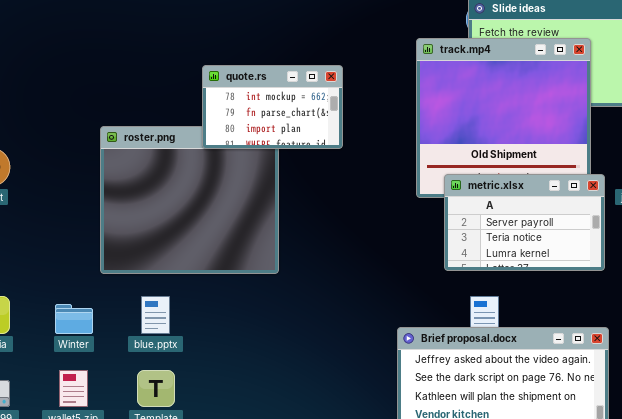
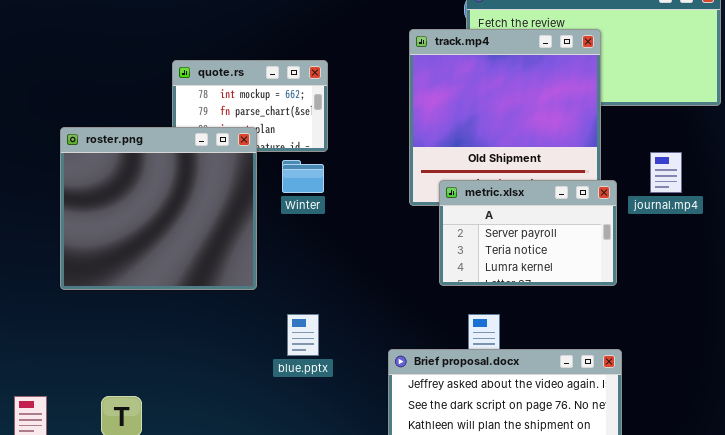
roster.png: [100,126,279,274] -> [60,127,257,290], raised
blue.pptx: [141,296,170,334] -> [287,314,319,356], moved
Winter: [55,304,93,334] -> [282,160,324,193], moved

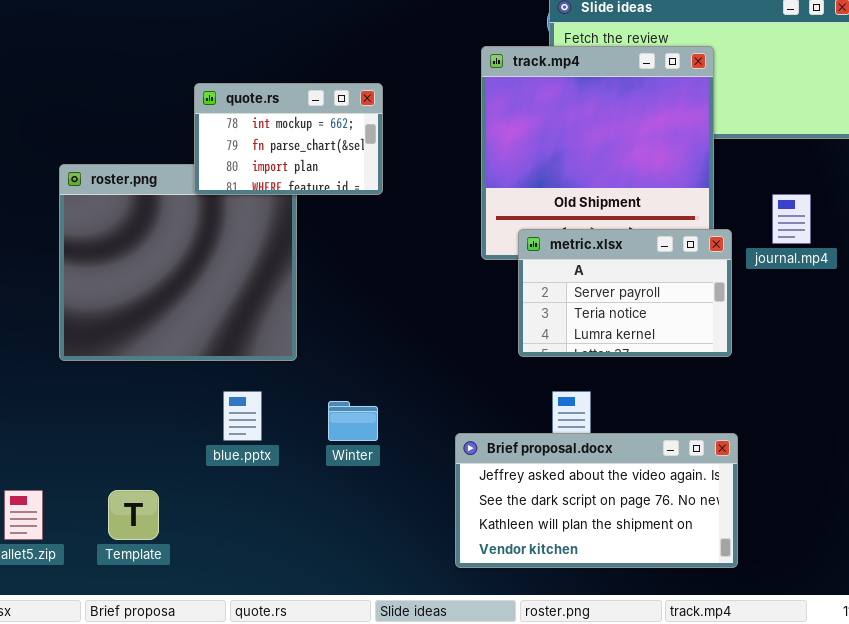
quote.rs: [172,60,328,152] -> [194,83,383,195], raised
Winter: [282,160,324,193] -> [328,401,378,441], moved
blue.pptx: [287,314,319,356] -> [223,391,262,441], moved

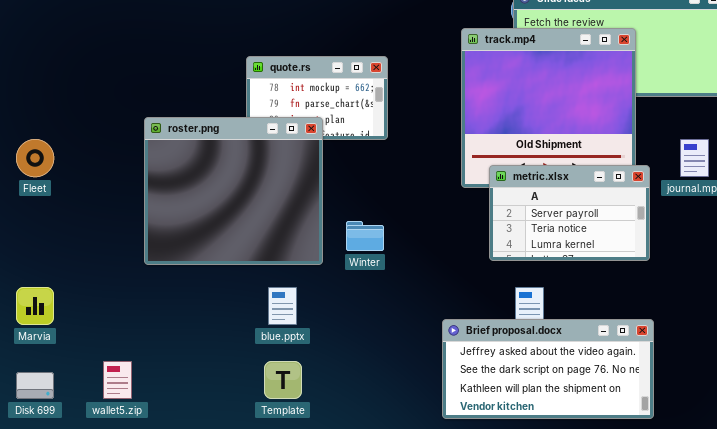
roster.png: [59,164,297,361] -> [144,117,323,265], raised
Winter: [328,401,378,441] -> [346,221,384,251], moved
Template: [108,490,159,540] -> [264,361,302,399], moved

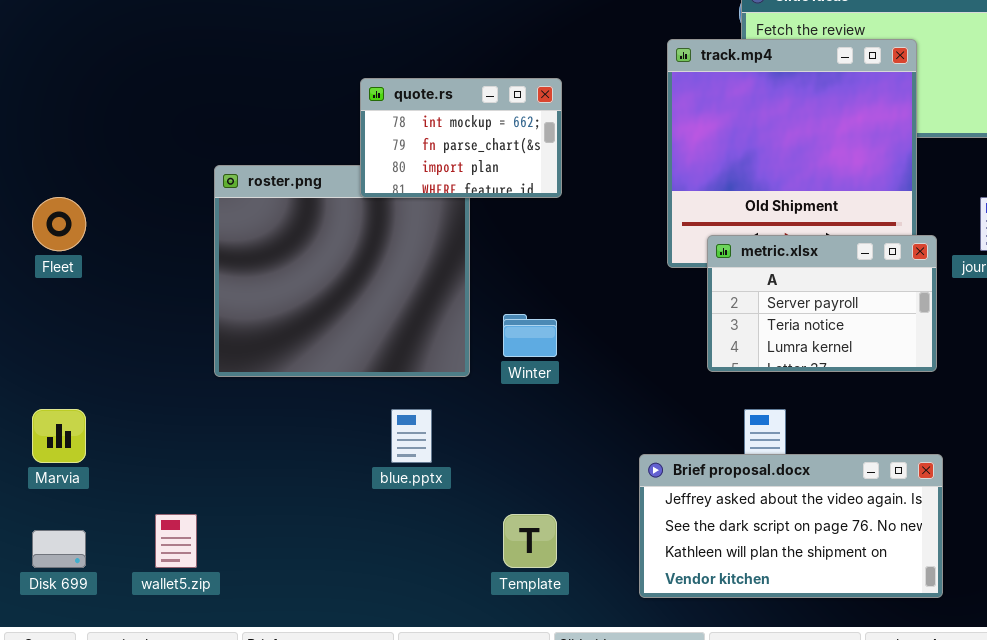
quote.rs: [246,56,388,140] -> [360,78,562,198], raised
Template: [264,361,302,399] -> [503,514,557,568], moved

